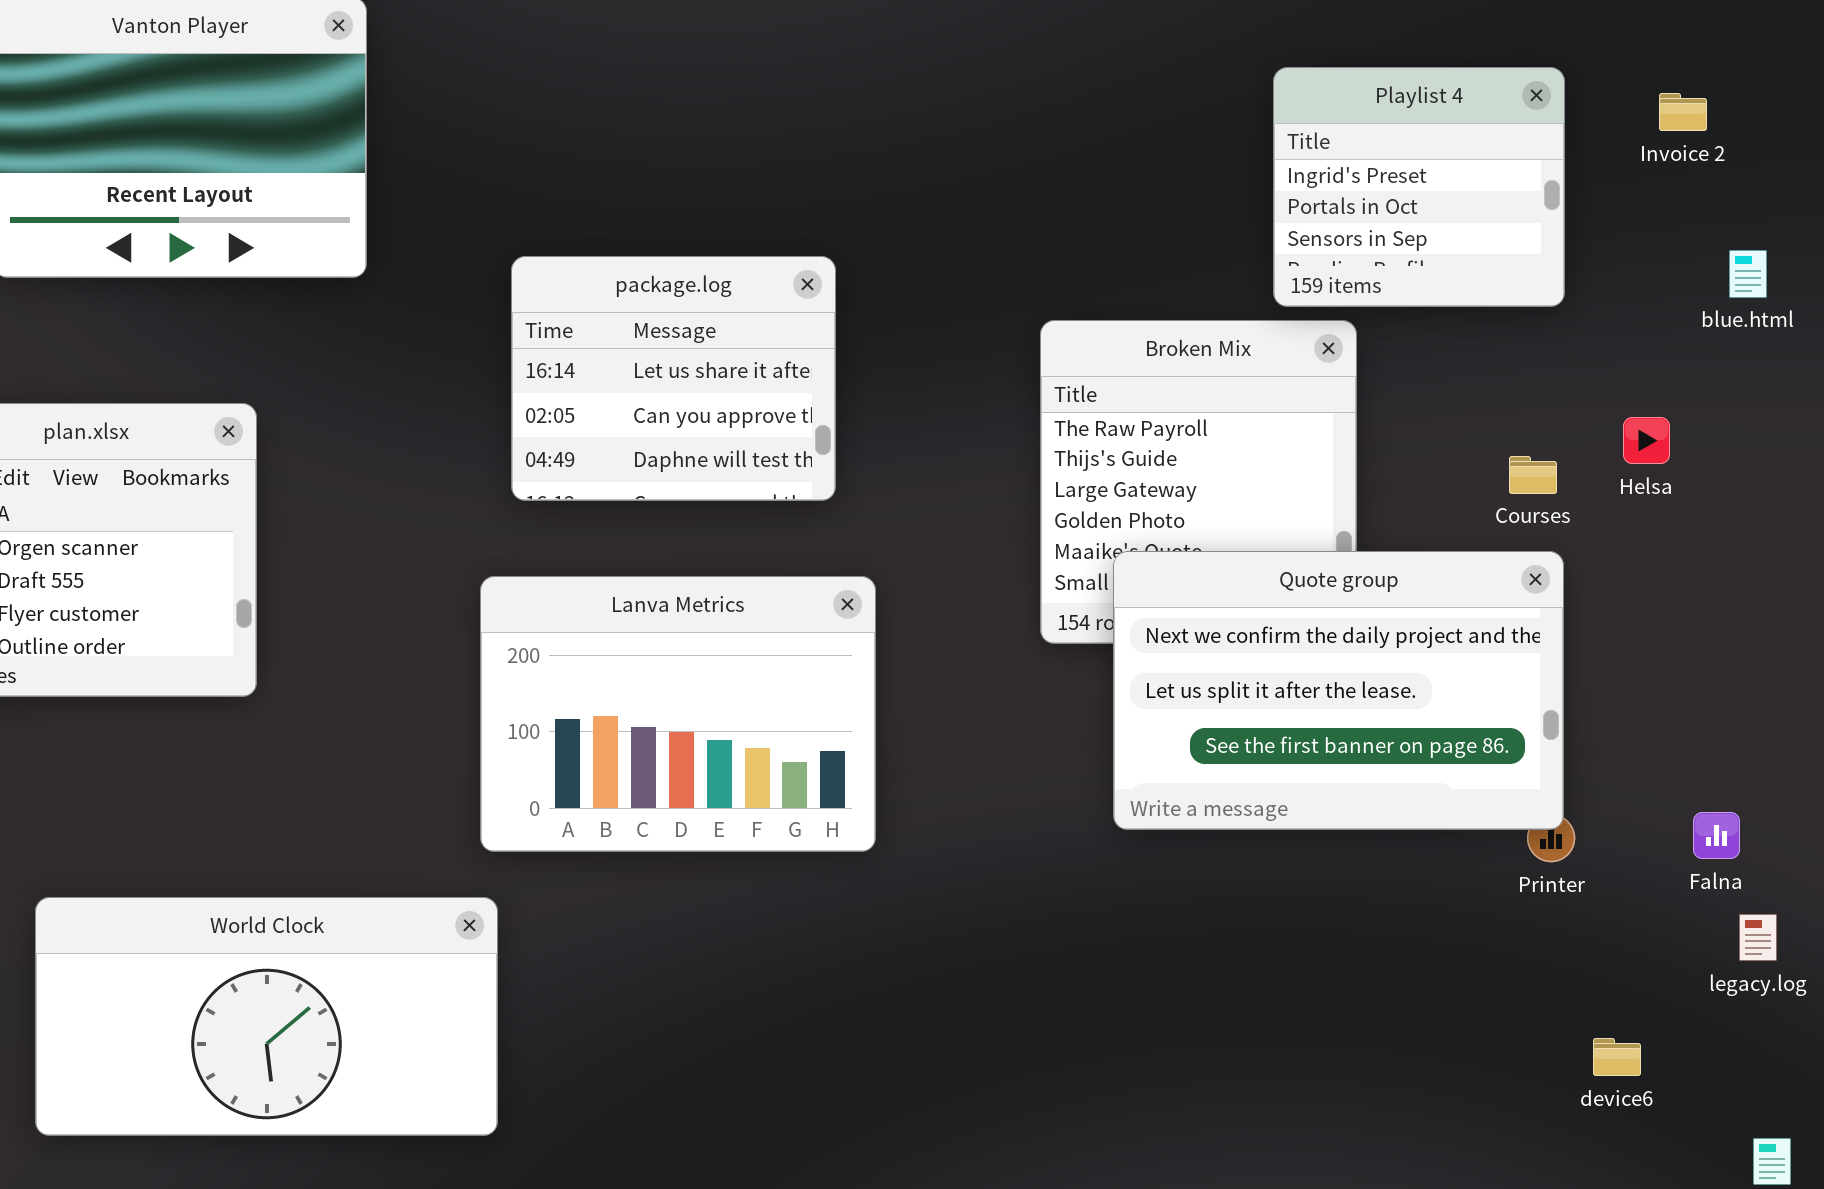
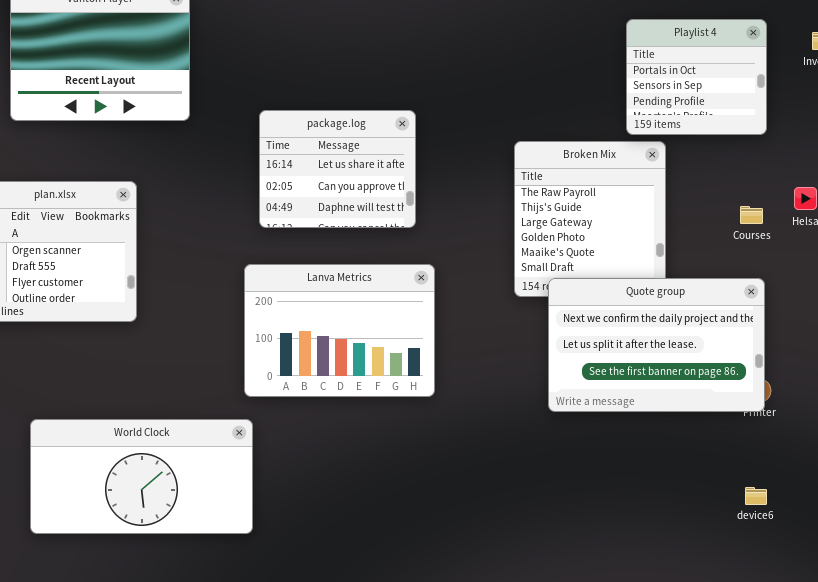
Playlist 4: [1273,67,1565,307] -> [626,19,767,135], scrolled down 1 row
Quote group: [1113,551,1564,830] -> [548,278,765,412], moved
device6: [1593,1038,1641,1076] -> [745,487,767,505], moved

